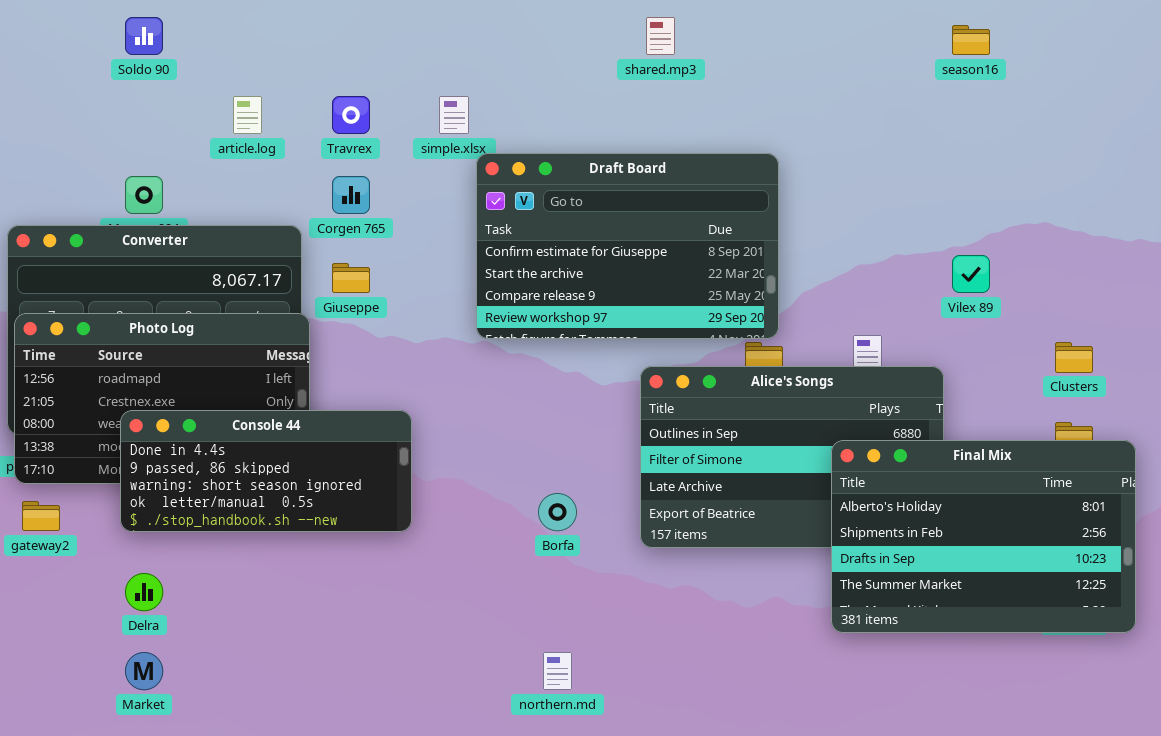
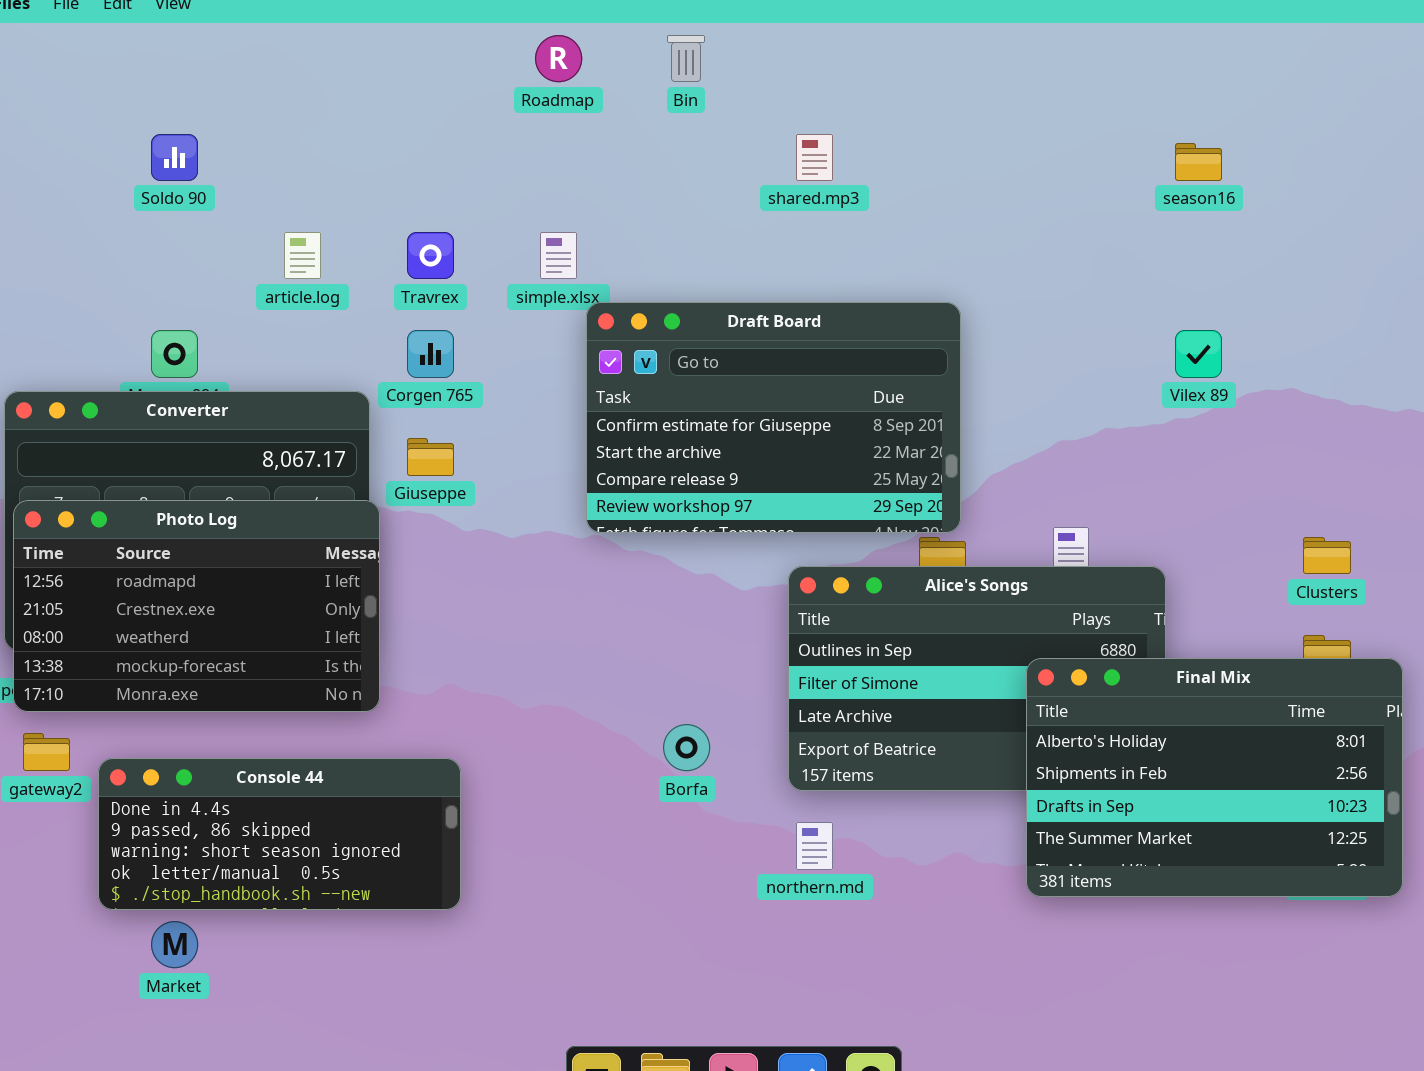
Vilex 89: [952,255,990,293] -> [1175,330,1222,378], moved
Console 44: [120,410,412,532] -> [98,758,461,910], moved
northern.md: [543,652,572,690] -> [796,822,833,870], moved

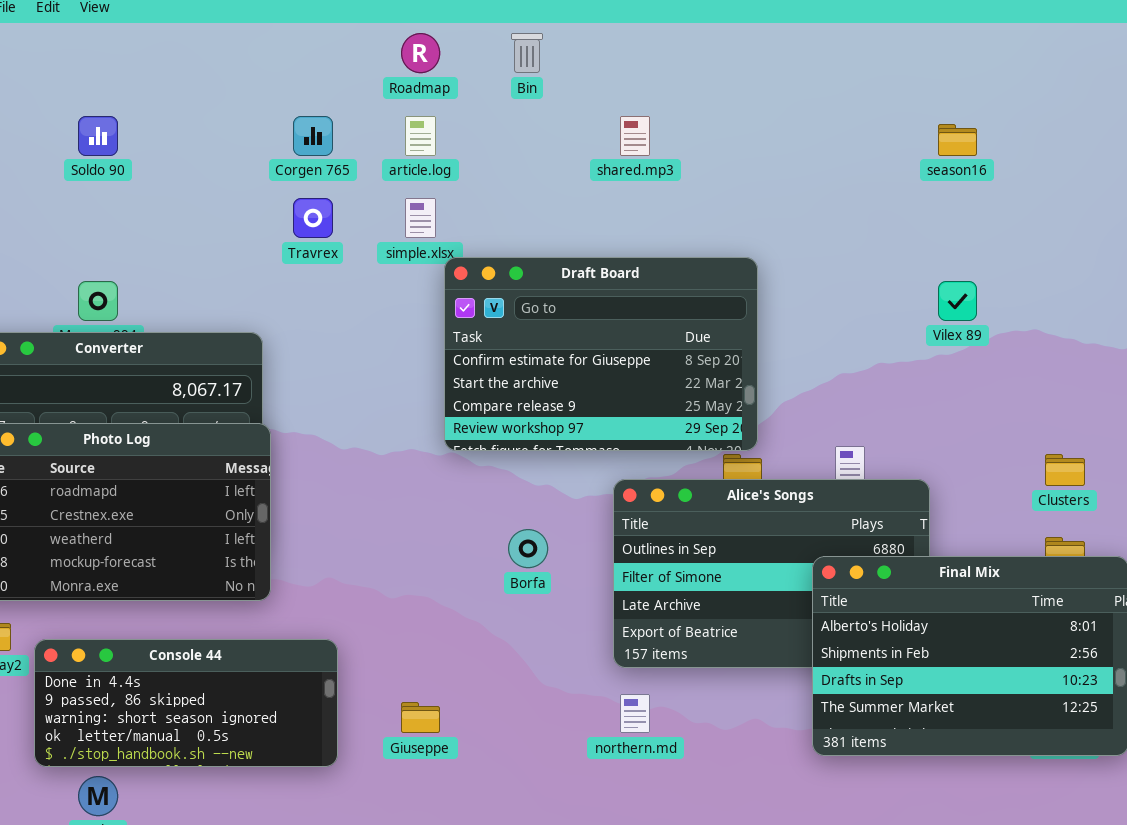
article.log: [284,232,321,279] -> [405,116,436,156], moved
Corgen 765: [407,330,454,378] -> [293,116,333,156], moved
Giuseppe: [407,438,454,476] -> [401,702,440,733], moved
Borfa: [663,724,710,771] -> [508,529,548,568], moved

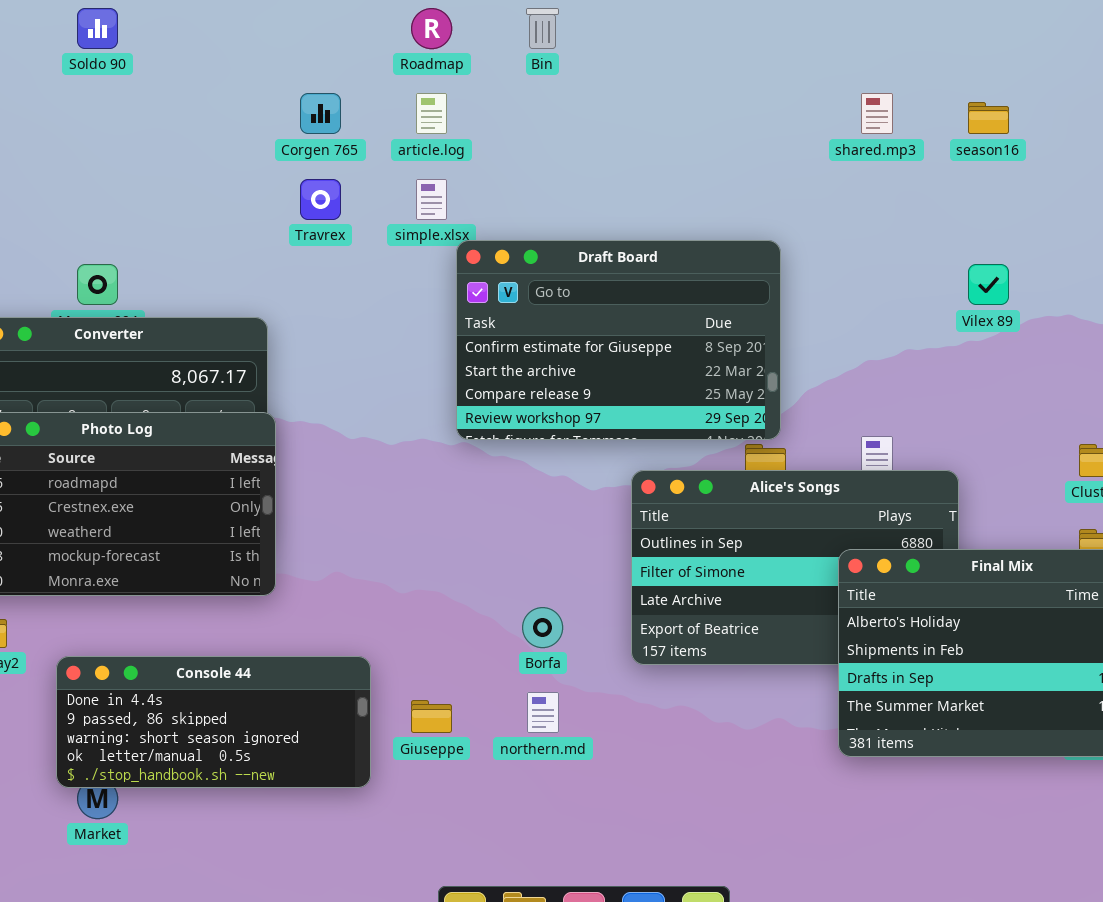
Soldo 90: [78,116,118,156] -> [77,8,118,49], moved
shared.mp3: [620,116,650,156] -> [861,93,893,134], moved
Borfa: [508,529,548,568] -> [522,607,563,648], moved
Console 44: [34,639,338,767] -> [56,656,371,788], moved
northern.md: [620,694,650,733] -> [527,692,559,733], moved

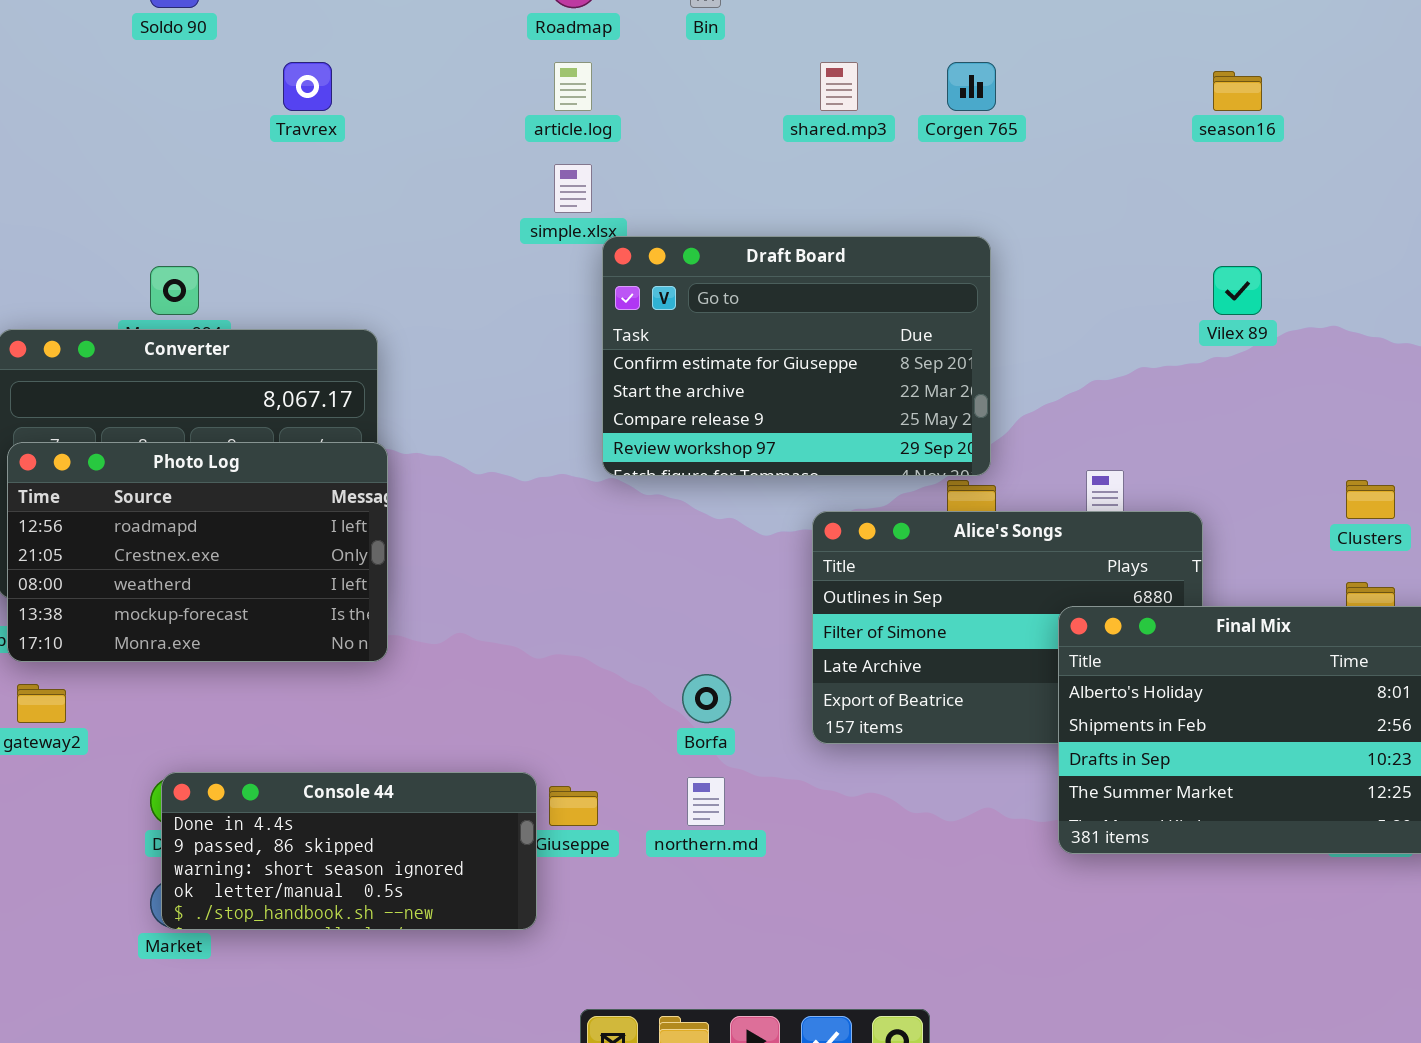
Corgen 765: [300,93,341,134] -> [947,62,996,111], moved
shared.mp3: [861,93,893,134] -> [820,62,858,111], moved
Travrex: [300,179,341,220] -> [283,62,332,111], moved
Console 44: [56,656,371,788] -> [161,772,537,930], moved

